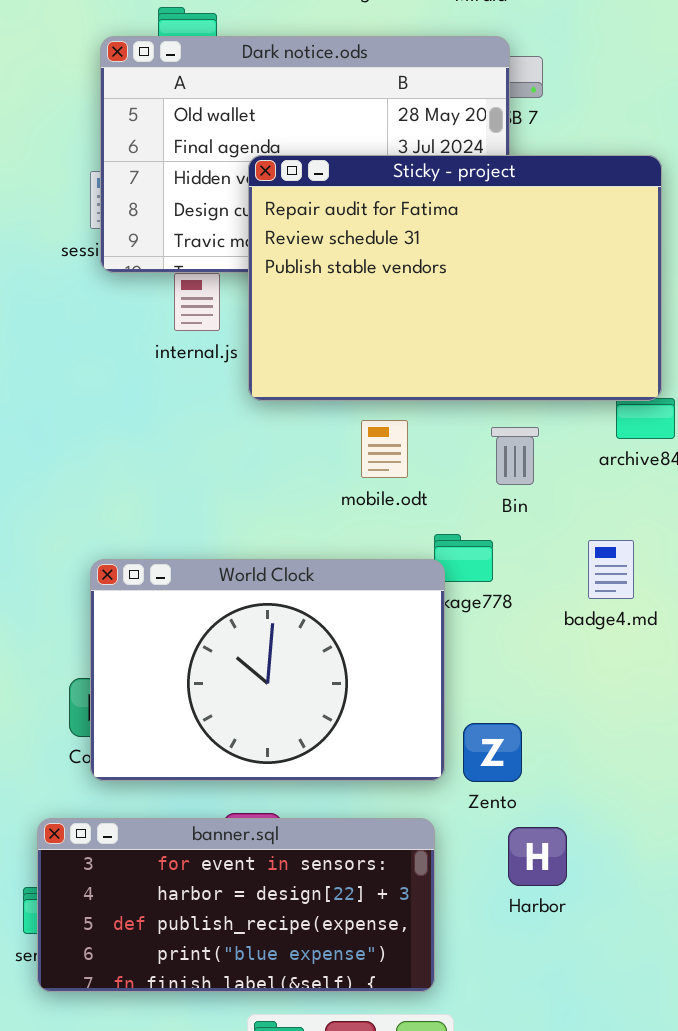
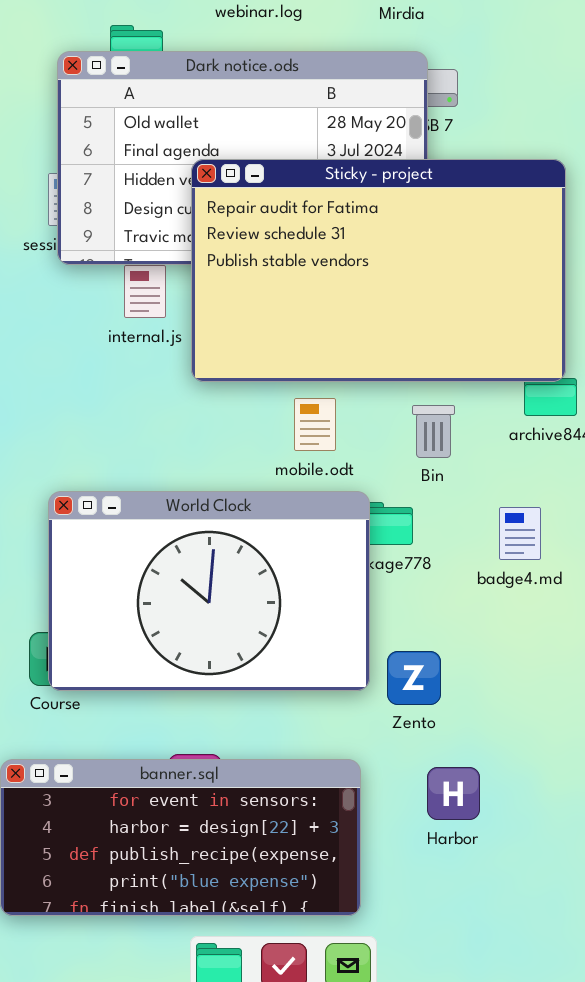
World Clock: [90,559,445,781] -> [48,491,370,691], moved
Zento: [463,723,522,782] -> [387,651,441,705], moved

